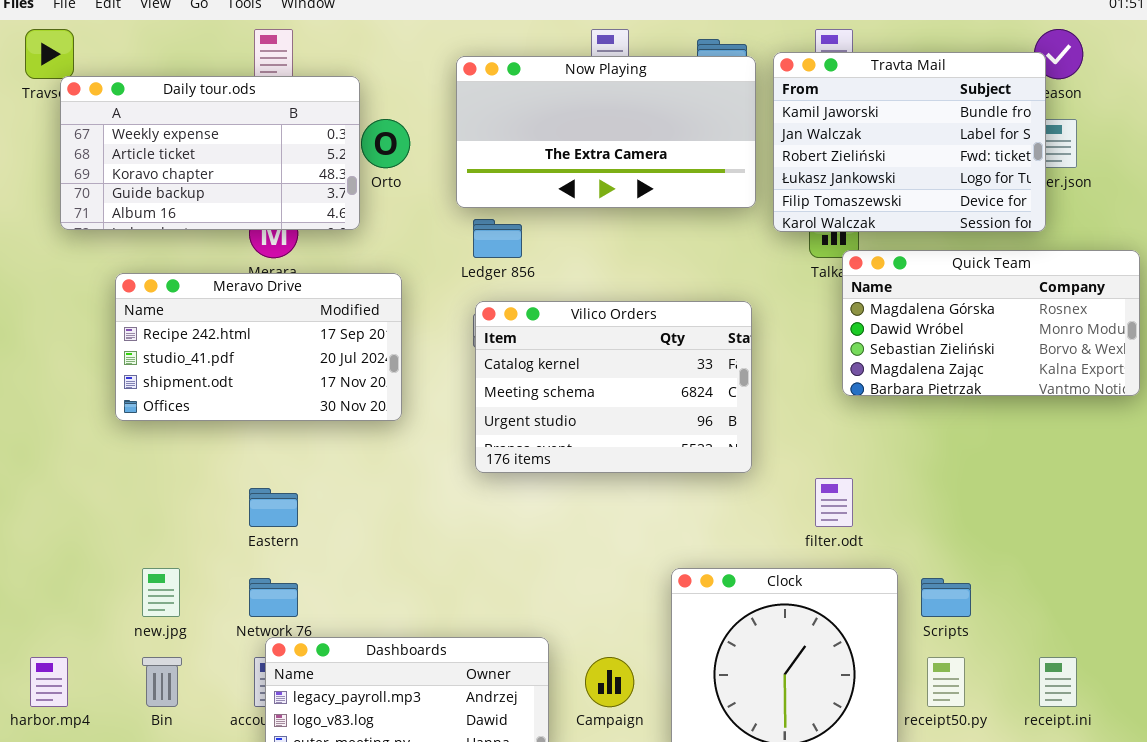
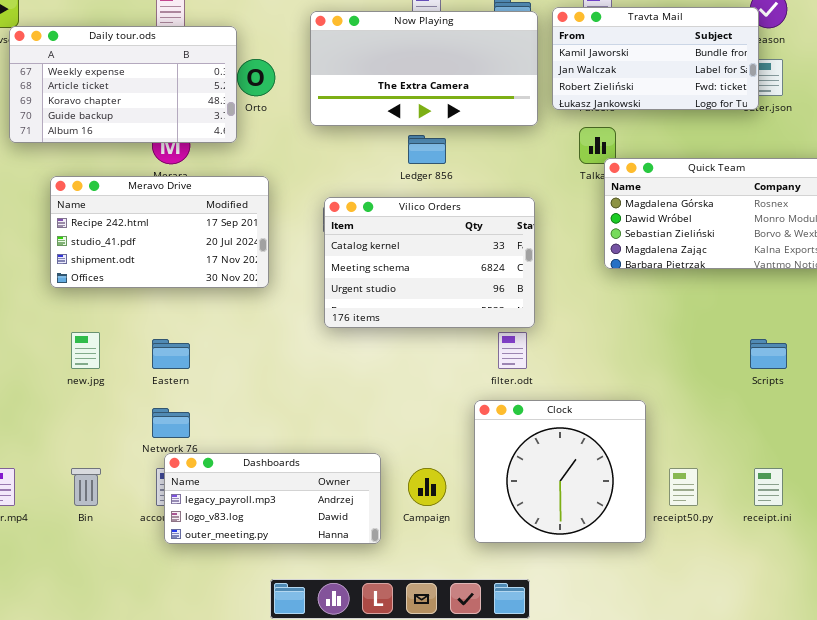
Travta Mail: [773,52,1046,232] -> [552,7,759,110], resized
Ledger 856: [473,219,522,258] -> [408,135,446,164], moved
filter.odt: [815,478,853,527] -> [498,332,527,369], moved
new.jpg: [142,568,180,617] -> [71,332,100,369], moved
Scripts: [921,578,971,617] -> [750,339,787,369], moved

